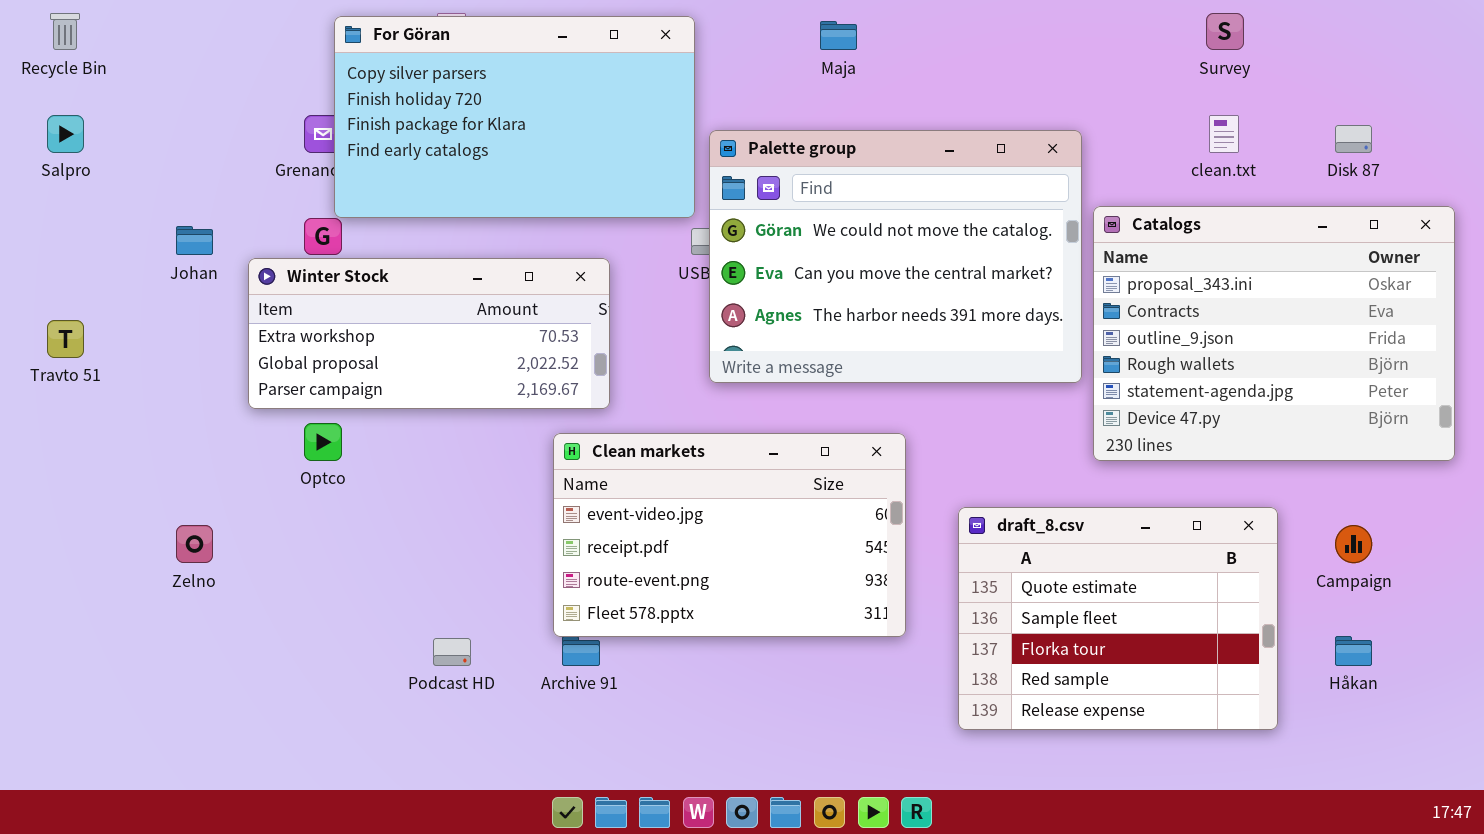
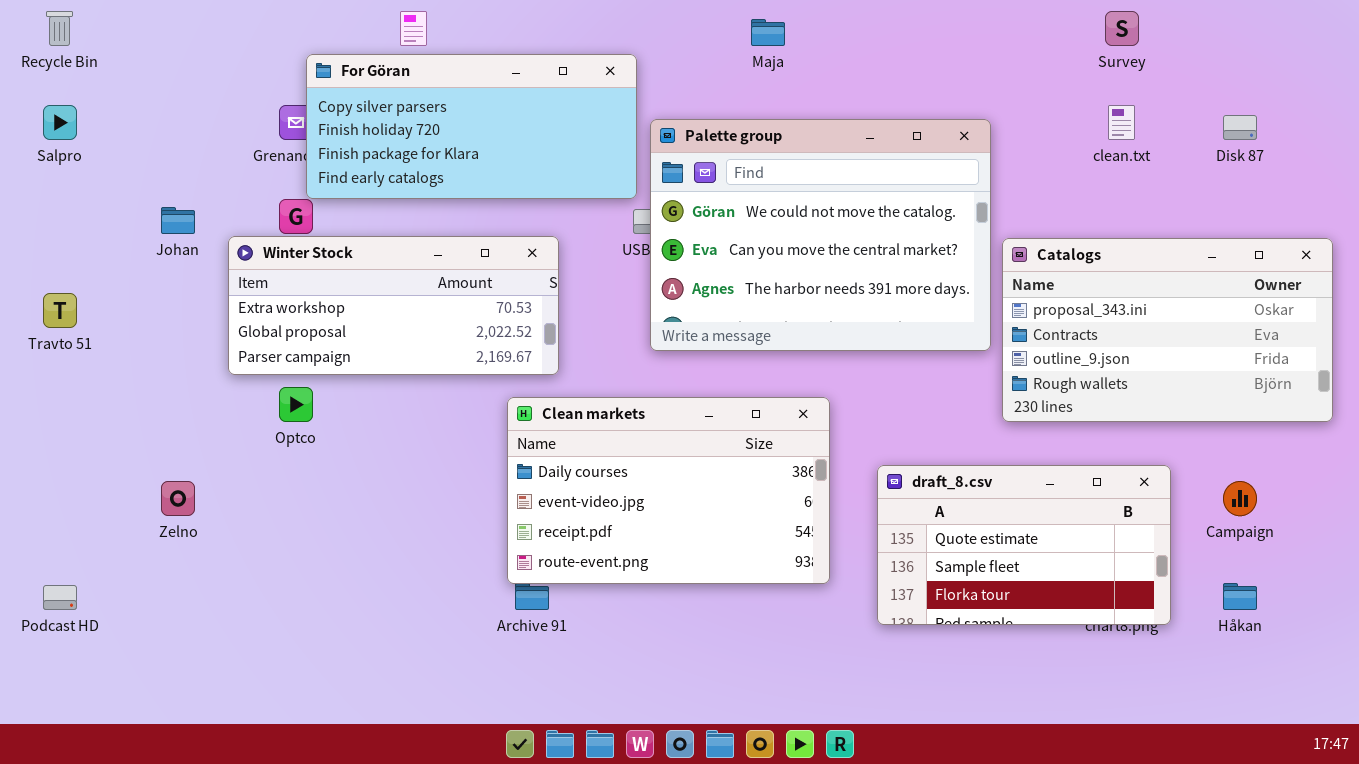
For Göran: [334,16,695,218] -> [306,54,637,199], resized
Catalogs: [1093,206,1455,461] -> [1002,238,1333,422], resized
Clean markets: [553,433,906,637] -> [507,397,830,584], scrolled up 1 row
draft_8.csv: [958,507,1278,730] -> [877,465,1171,625], resized
Podcast HD: [433,638,471,666] -> [43,585,77,610], moved

